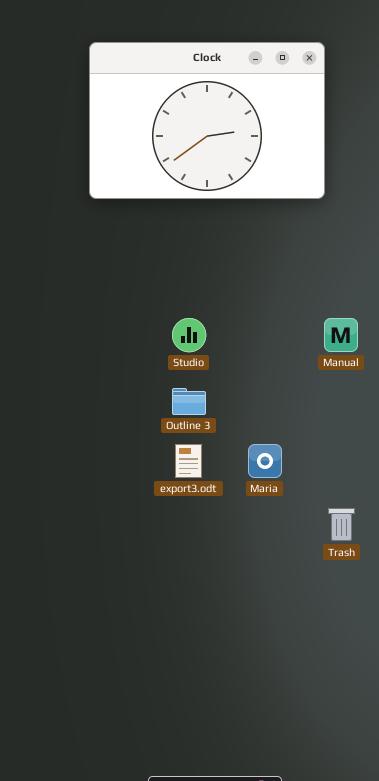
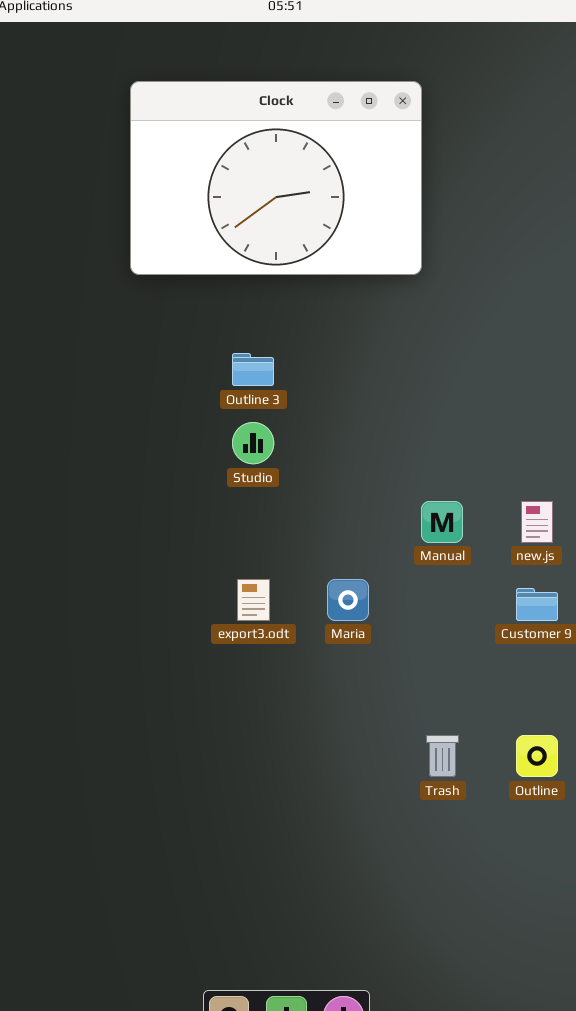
Manual: [324,318,358,352] -> [421,501,463,543], moved
Outline 3: [172,388,206,415] -> [232,353,274,386], moved
Trash: [328,508,355,541] -> [426,735,459,777], moved

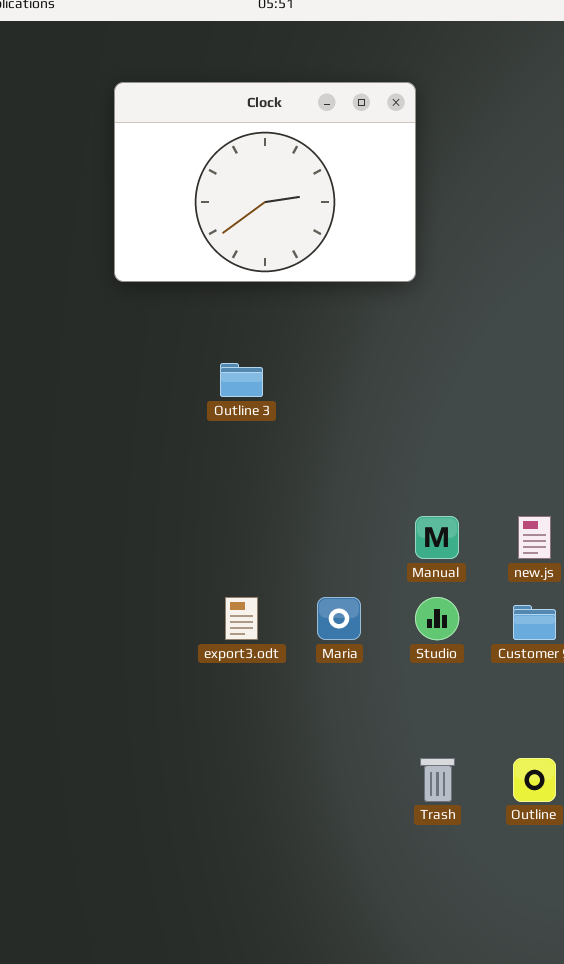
Studio: [232,422,274,464] -> [415,597,459,640], moved

